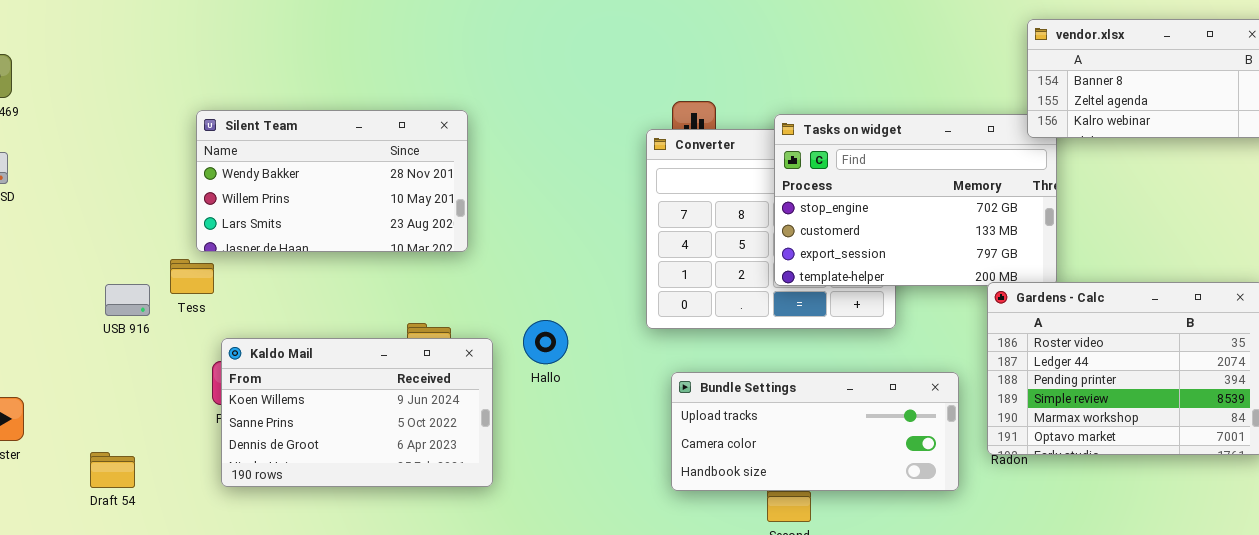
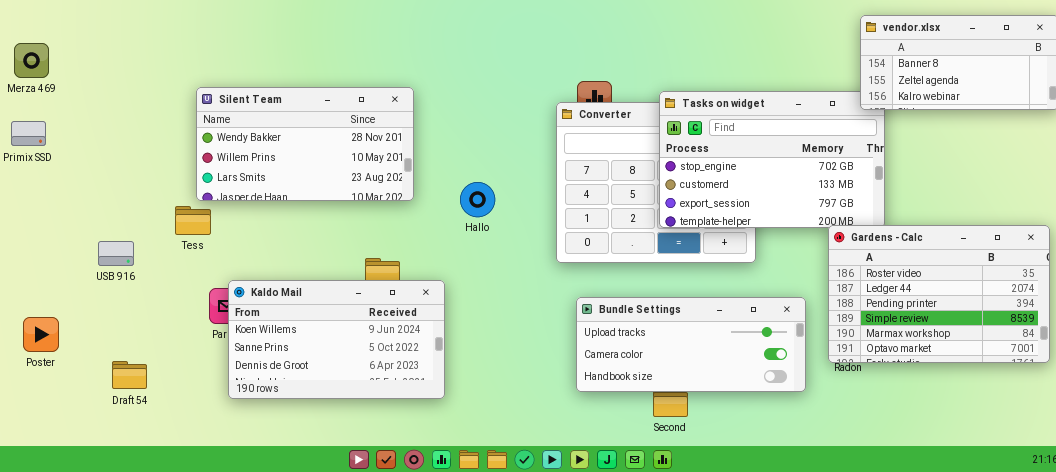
USB 916: [105,284,150,316] -> [98,241,134,266], moved
Hallo: [523,320,568,364] -> [460,182,495,217], moved
Kaldo Mail: [221,338,493,487] -> [228,280,445,399], moved

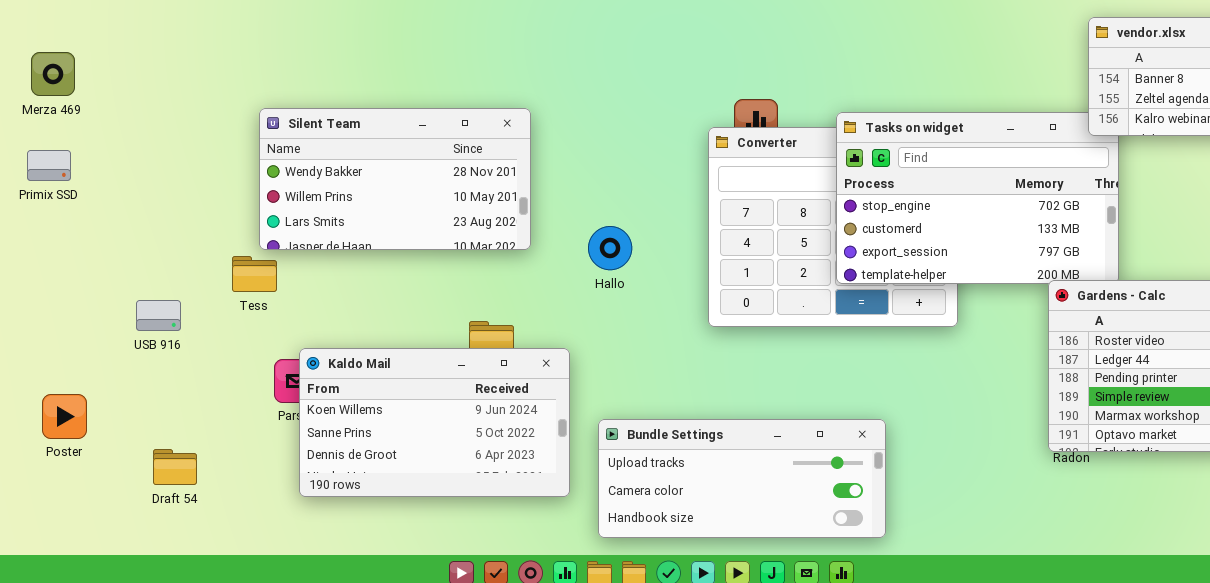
Bundle Settings: [576,297,806,392] -> [598,419,886,538], moved

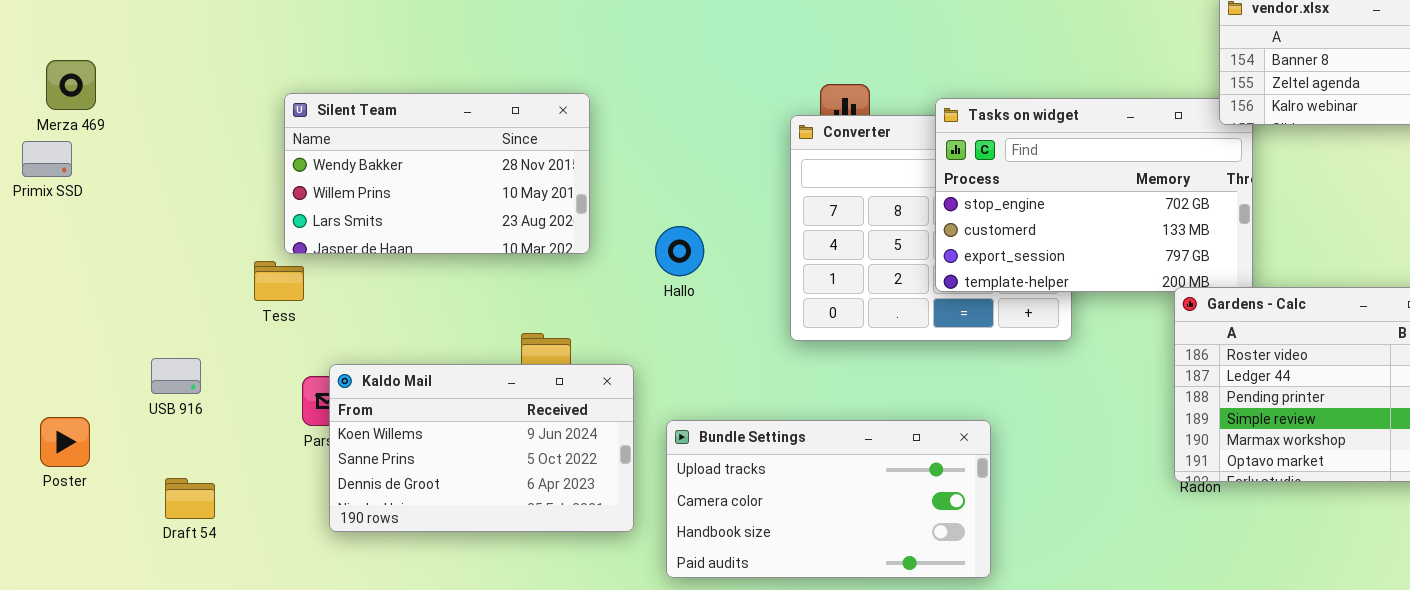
Merza 469: [31,52,75,96] -> [46,60,96,110], moved
USB 916: [136,300,181,331] -> [151,358,201,394], moved
Bundle Settings: [598,419,886,538] -> [666,420,991,578], resized

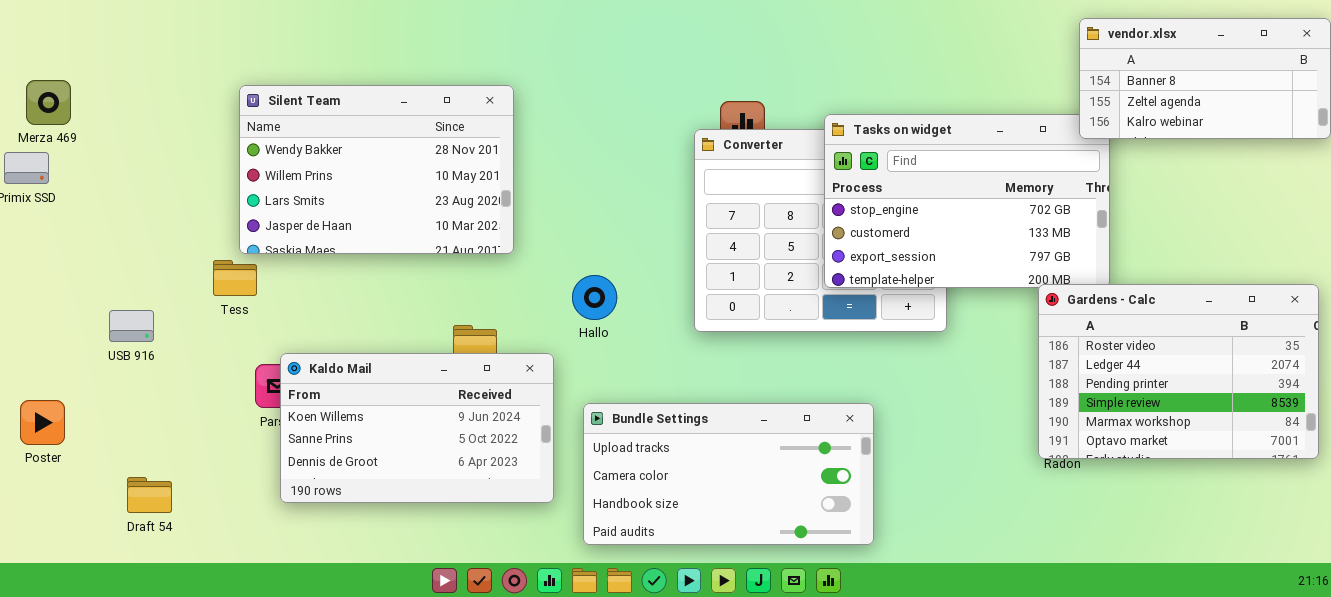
Silent Team: [284,93,590,254] -> [239,85,514,254], resized
Hallo: [655,226,704,276] -> [572,275,617,320], moved
USB 916: [151,358,201,394] -> [109,310,154,342], moved
Draft 54: [165,478,215,519] -> [127,477,172,513], moved

